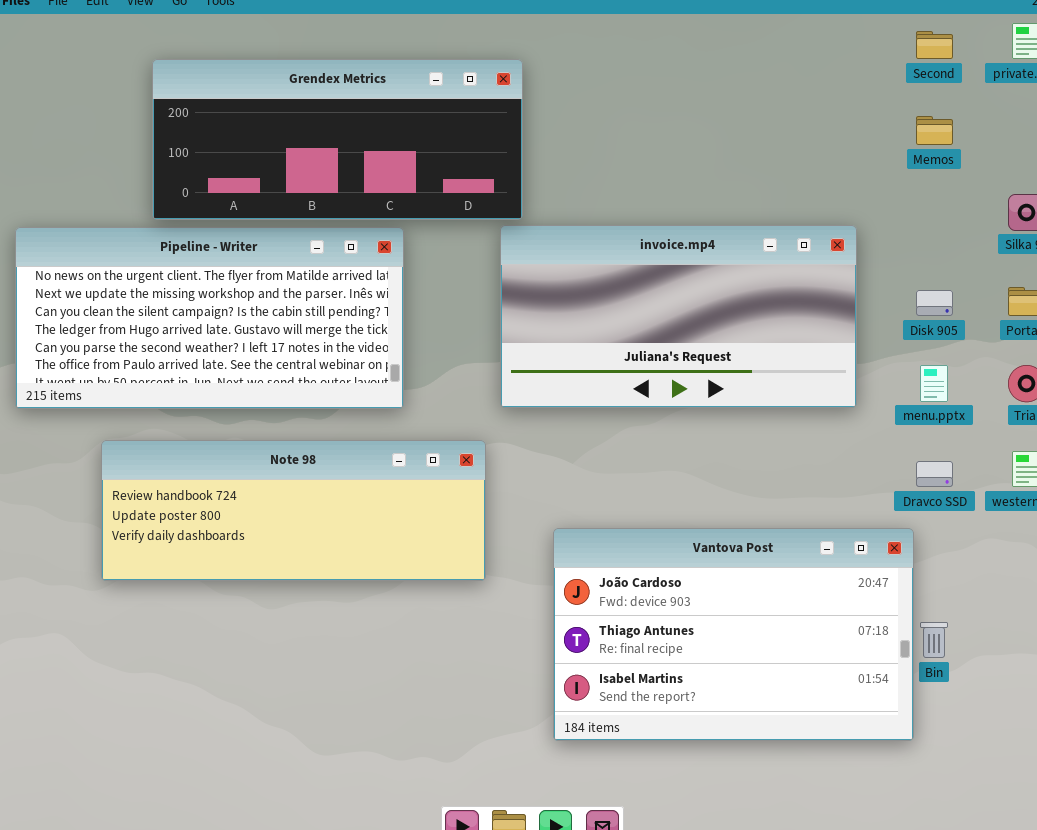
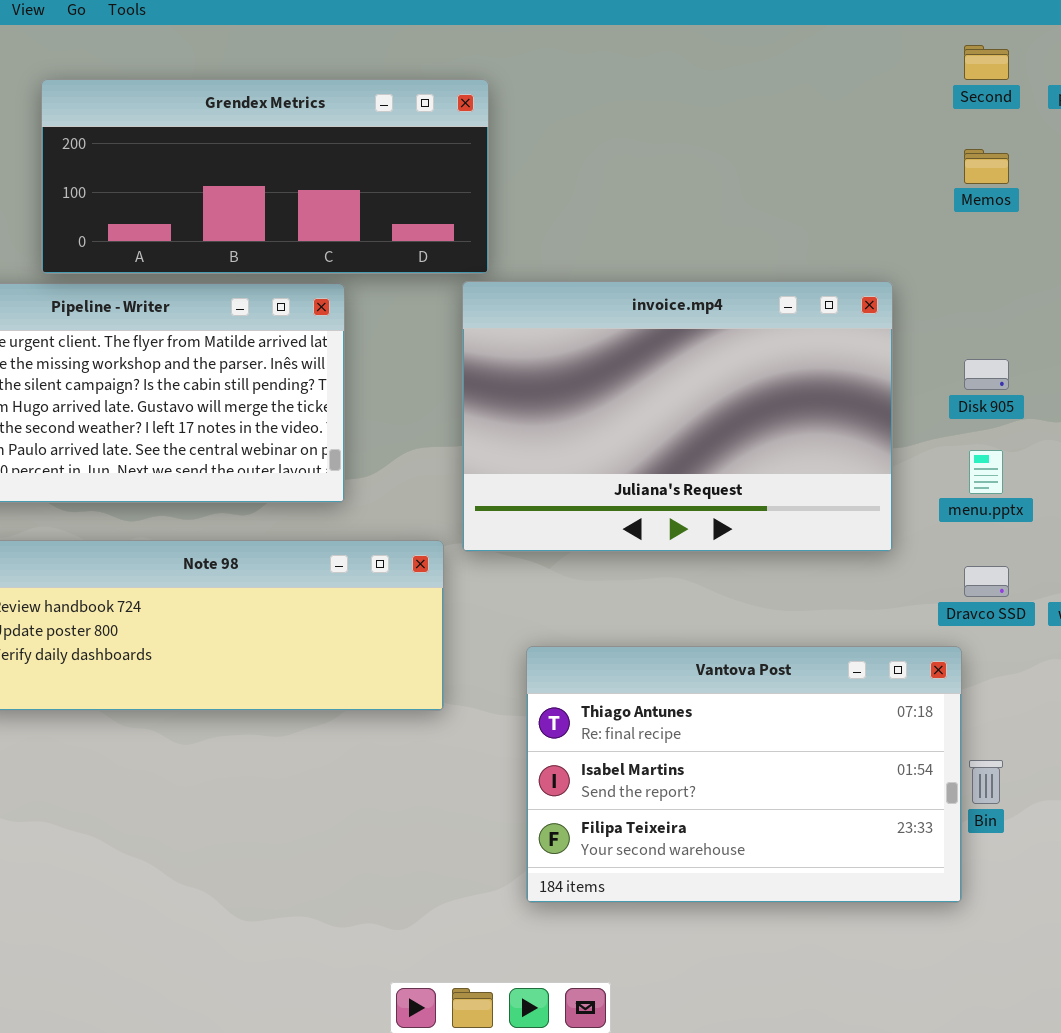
invoice.mp4: [500,225,857,408] -> [462,281,893,552], resized
Vantova Post: [553,528,914,741] -> [526,646,962,903], scrolled down 1 row

